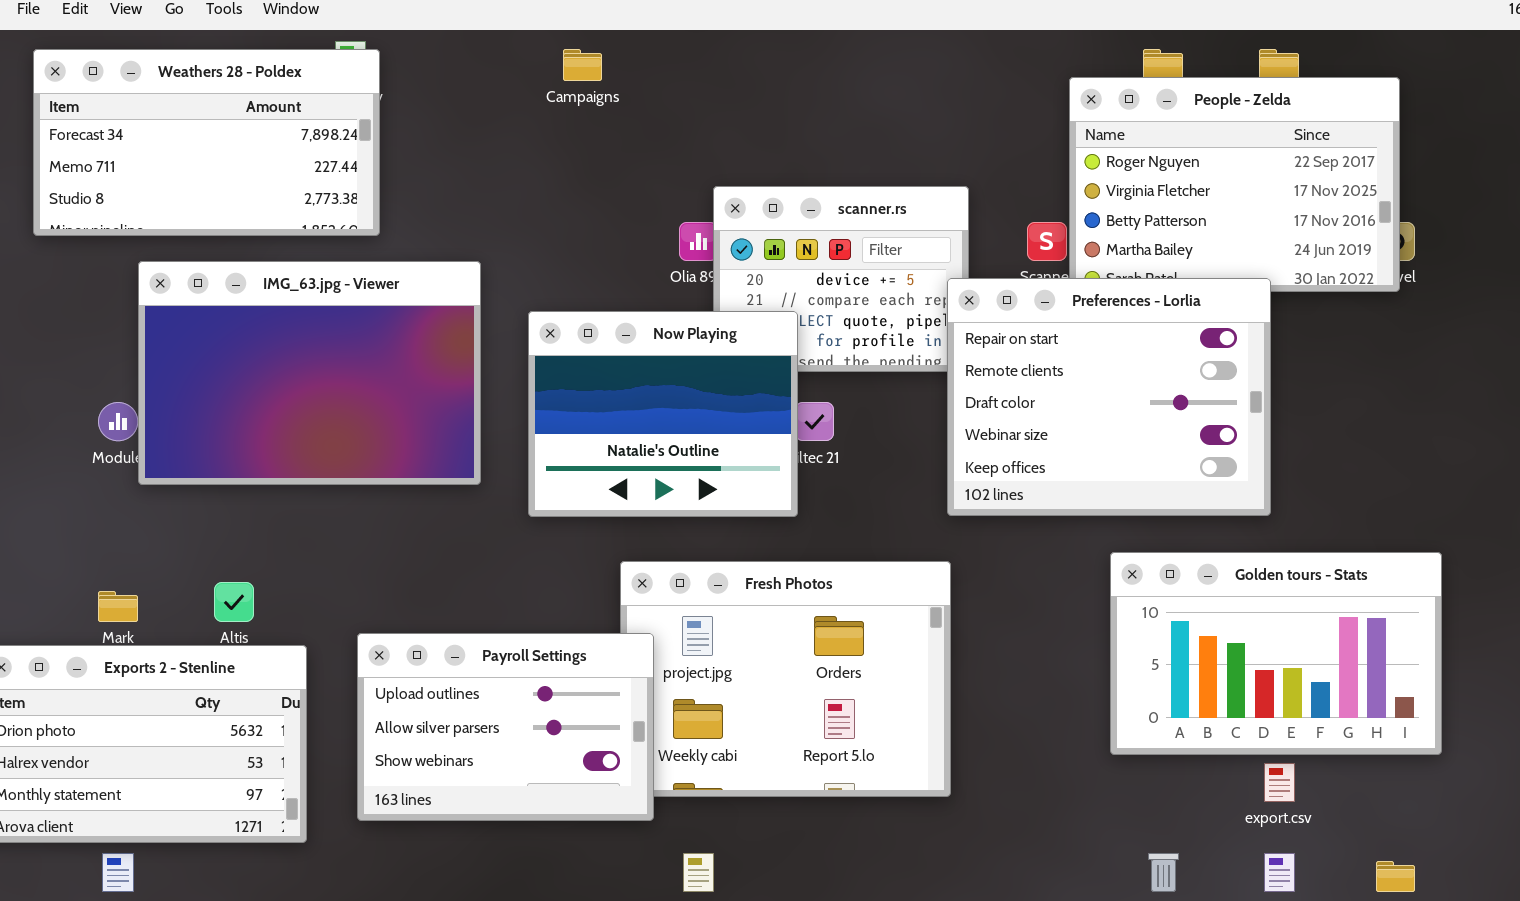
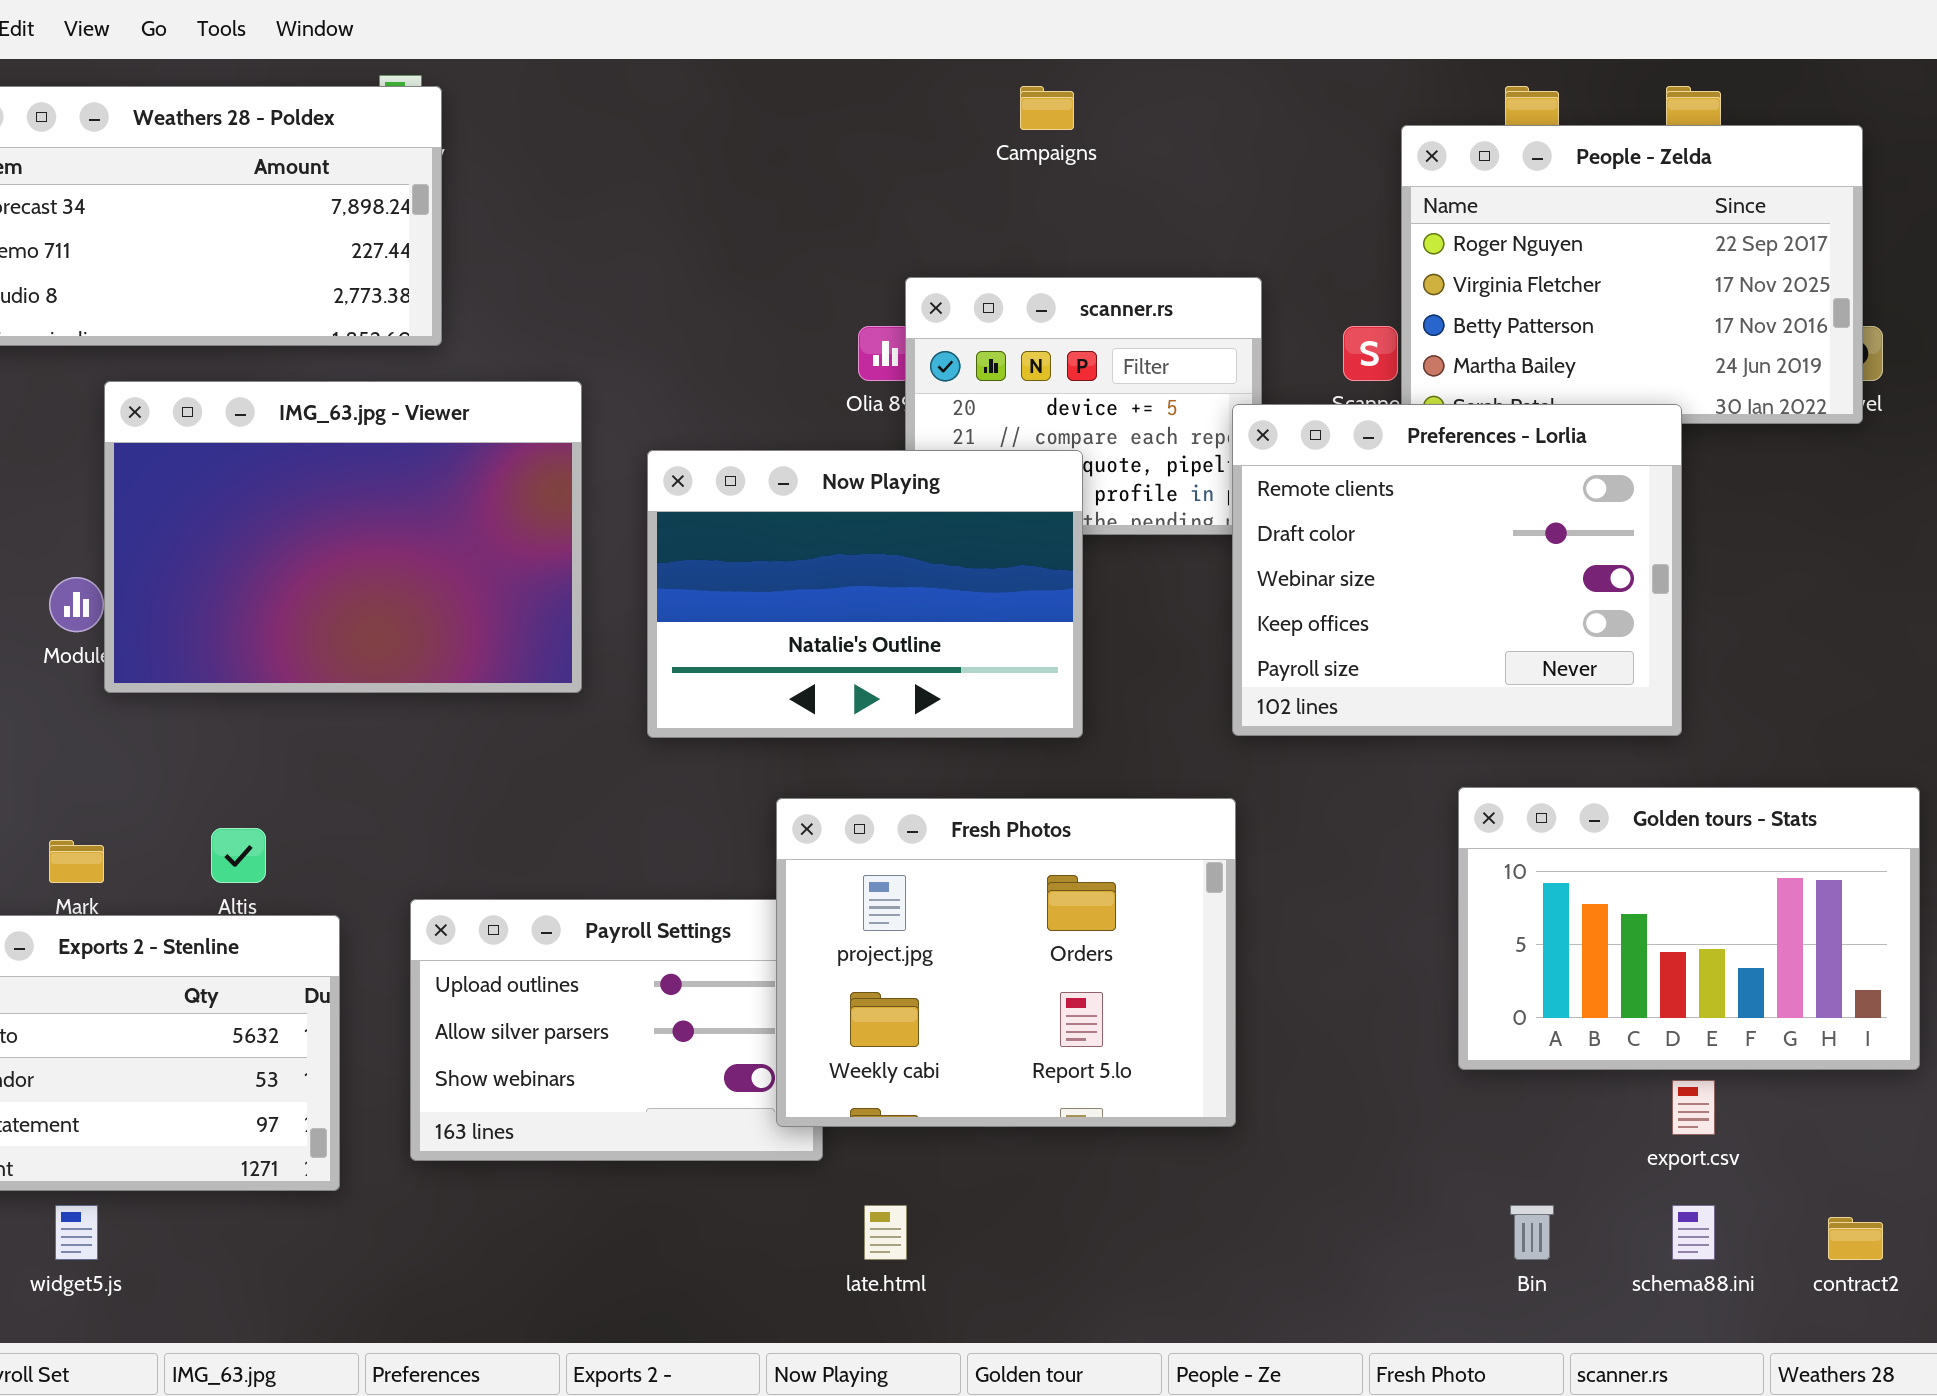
Campaigns: [563,49,602,81] -> [1020,86,1074,130], moved
Preferences - Lorlia: [947,278,1271,516] -> [1232,404,1682,736], scrolled down 1 row
Now Playing: [528,311,798,517] -> [647,450,1083,738], resized
Fresh Photos: [620,561,951,797] -> [776,798,1236,1127], raised

